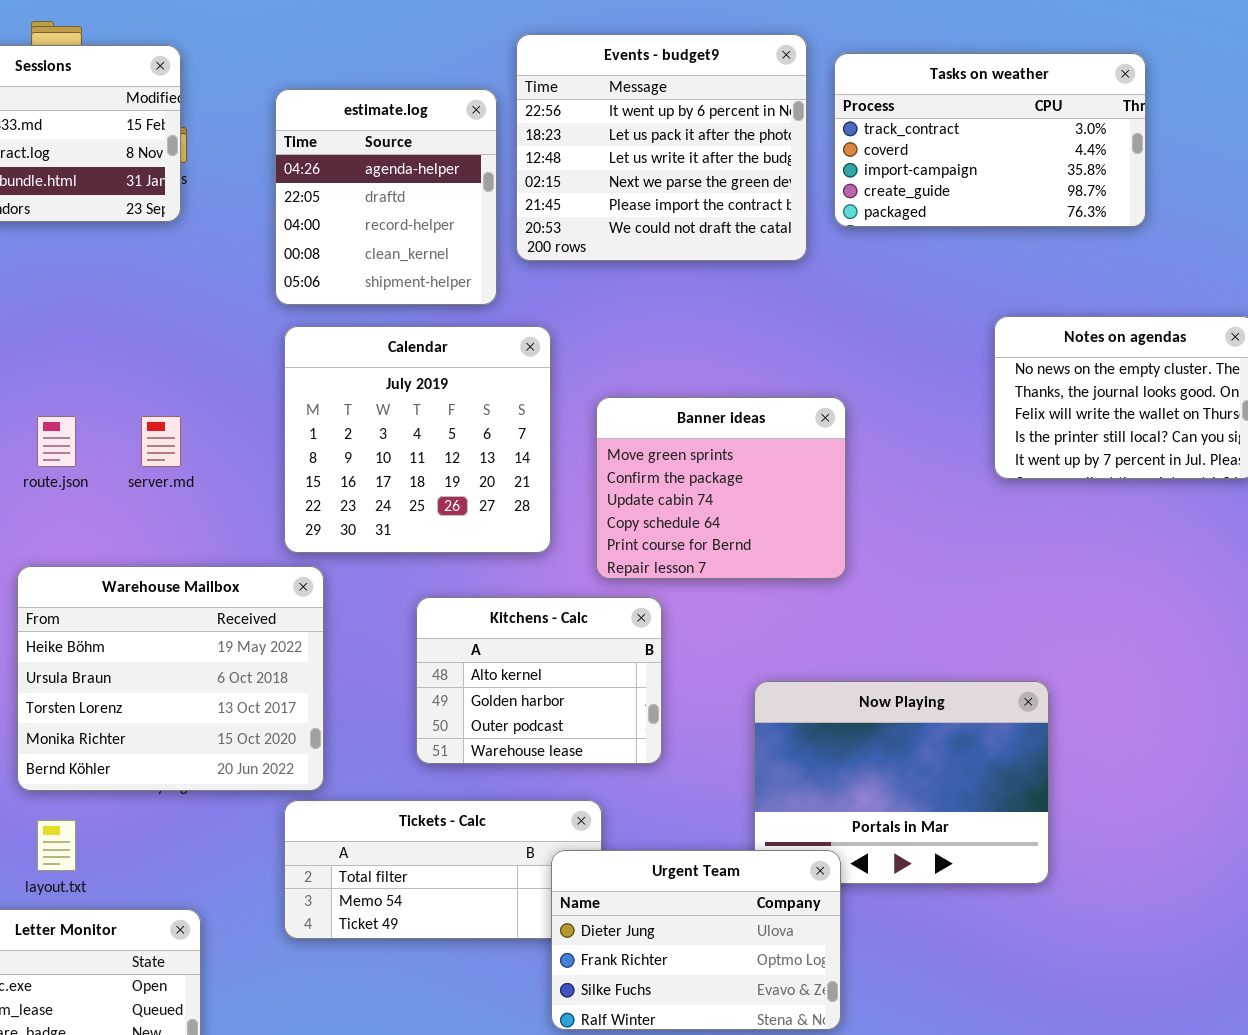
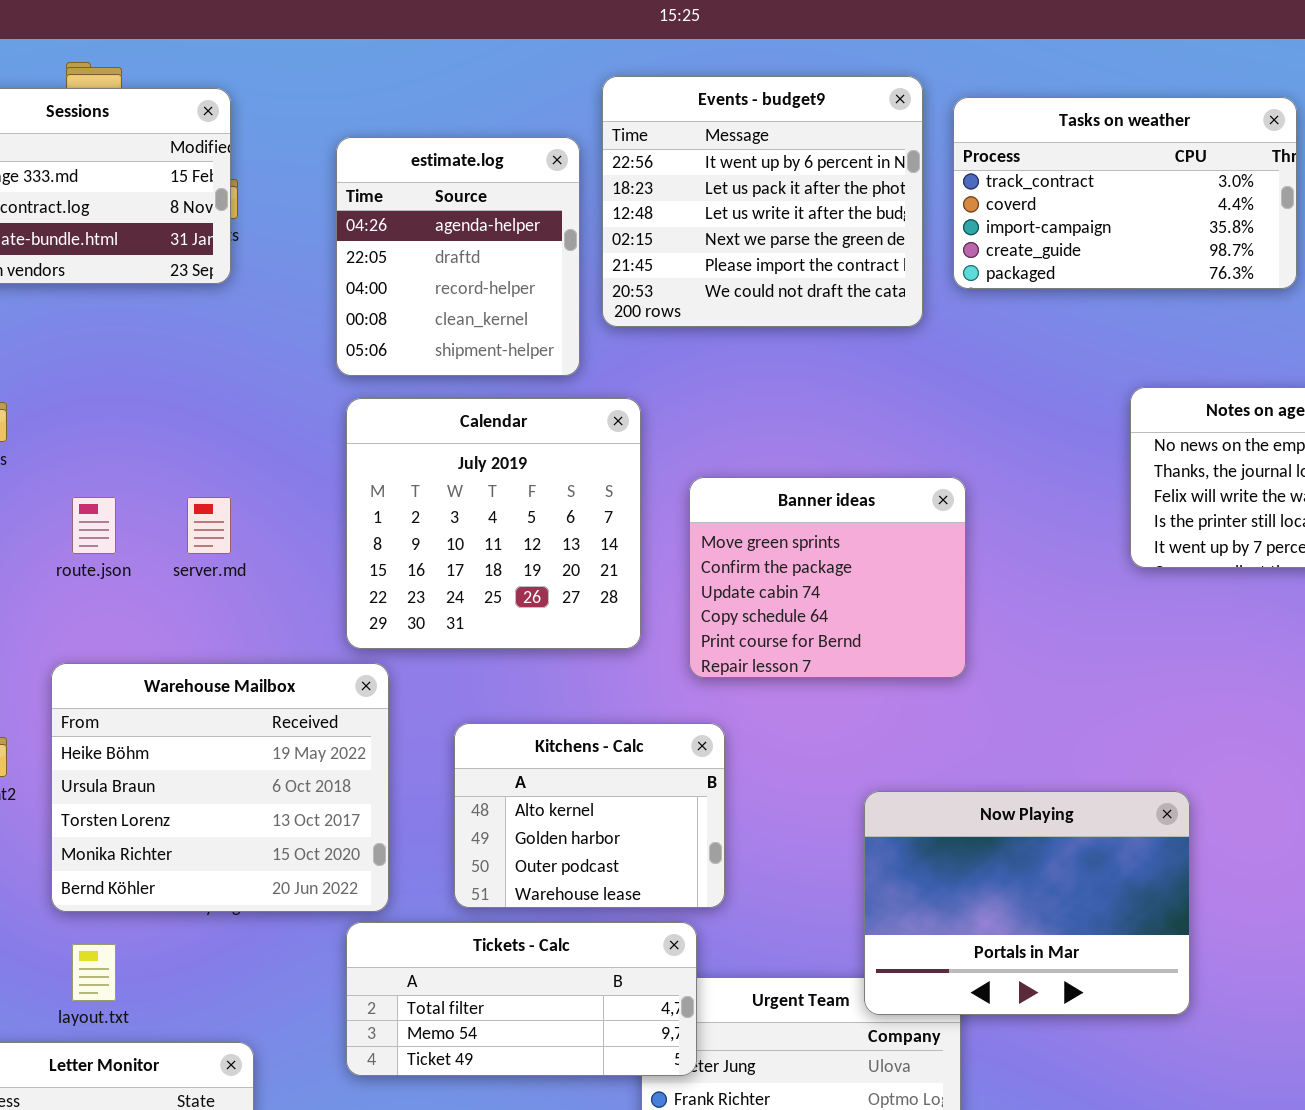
Kitchens - Calc: [416,597,662,764] -> [454,723,725,908], moved
Now Playing: [754,681,1049,884] -> [864,791,1190,1015], raised
Tickets - Calc: [284,800,602,939] -> [346,922,697,1076], raised

